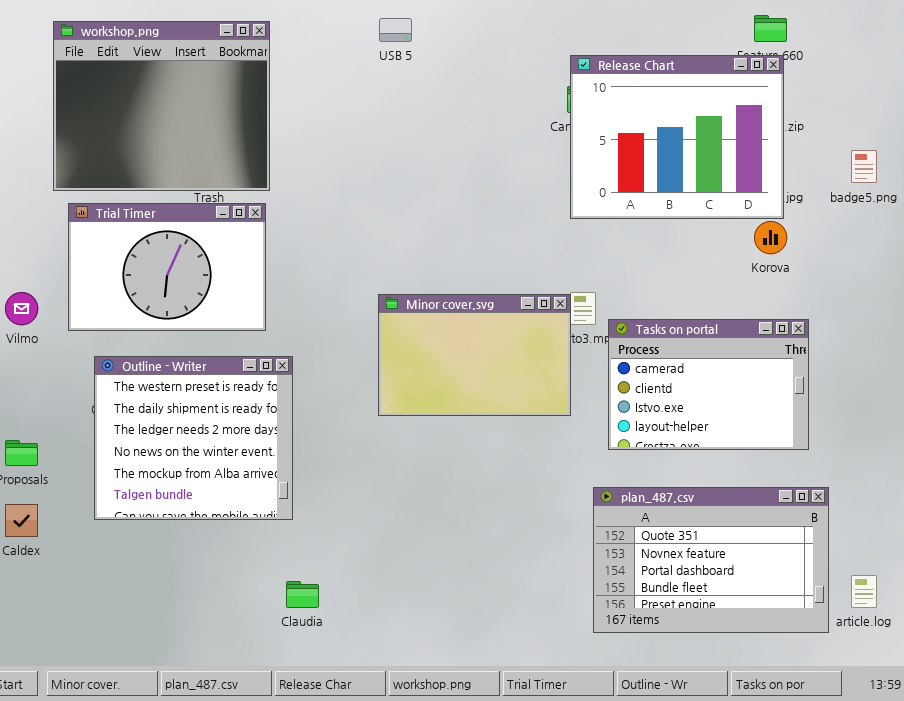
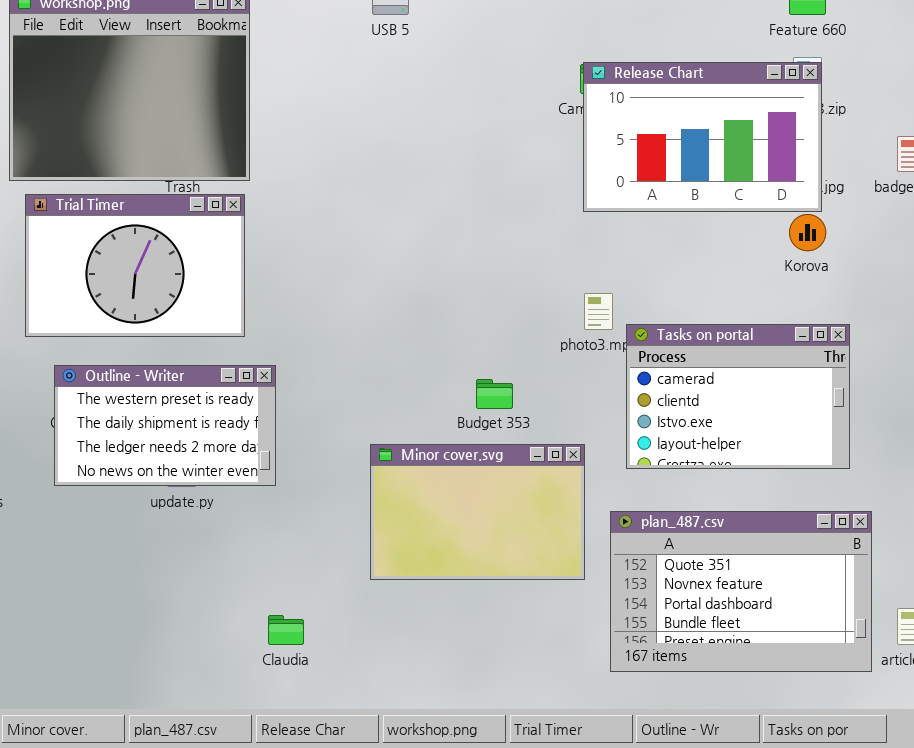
Release Chart: [570,55,784,219] -> [583,62,822,212], resized
Minor cover.svg: [378,294,571,416] -> [370,444,585,580], moved
Outline - Writer: [94,356,293,520] -> [54,365,276,486], resized

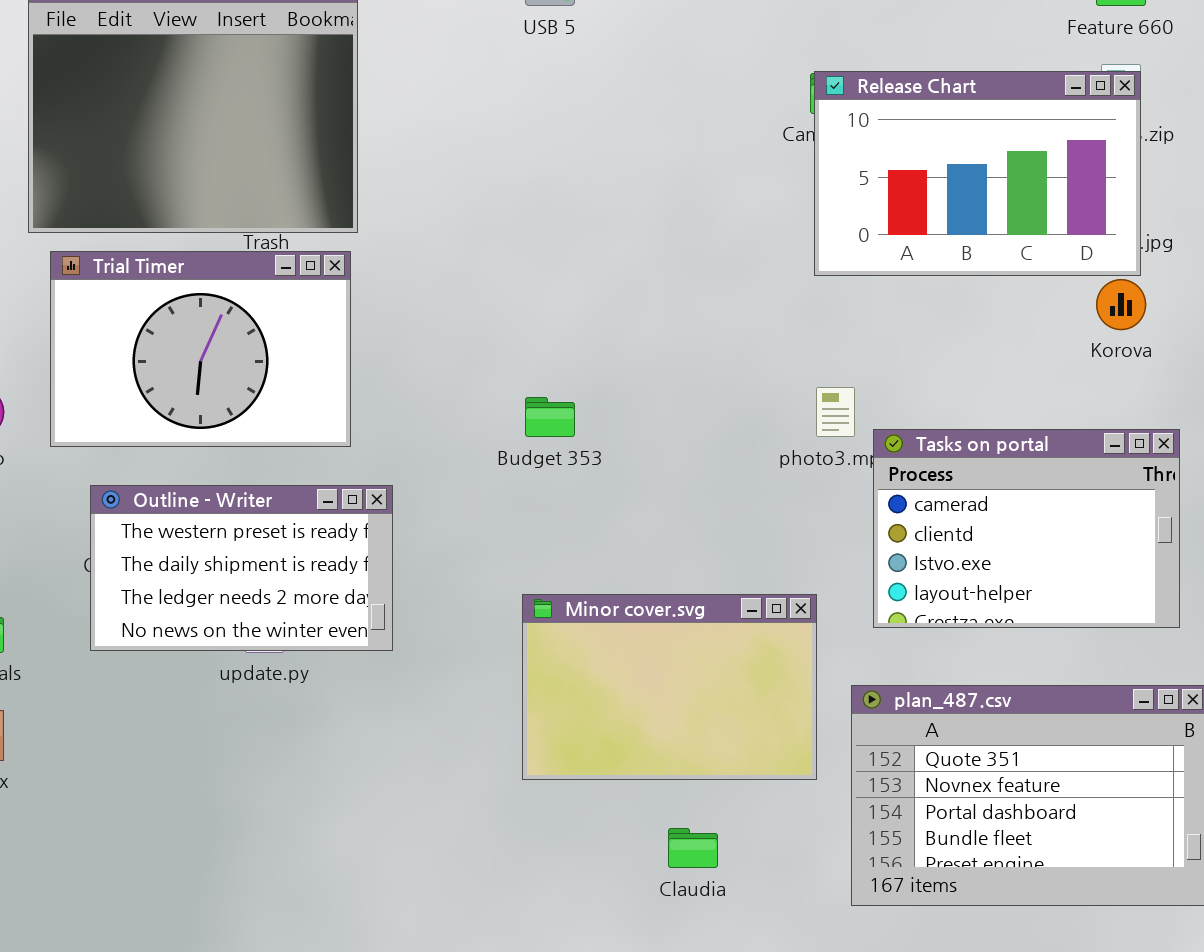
Budget 353: [476,379,513,409] -> [525,397,575,437], moved
Claudia: [268,615,304,645] -> [668,828,718,868], moved

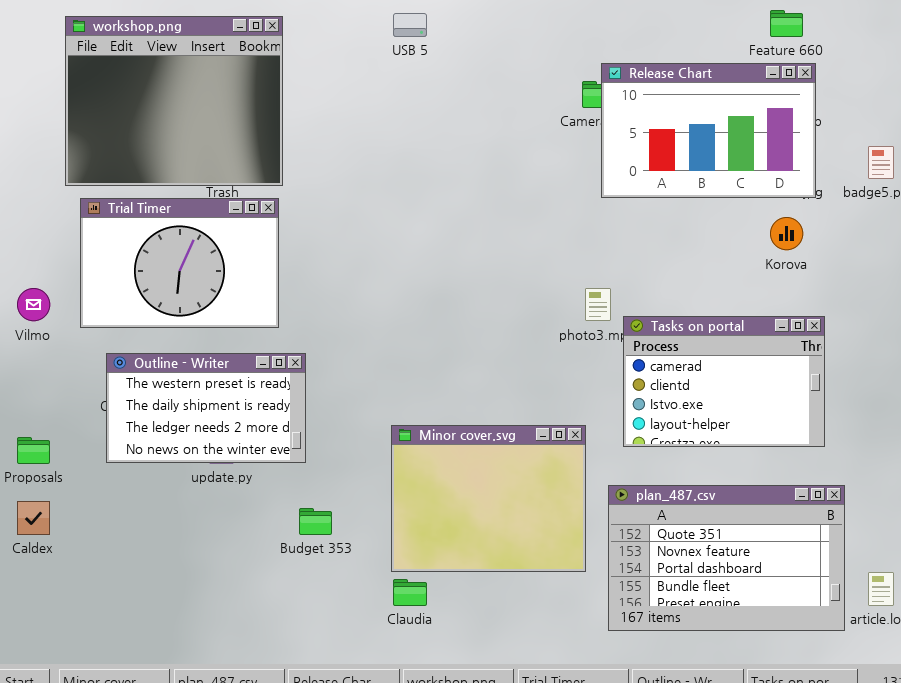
Release Chart: [814,71,1141,276] -> [601,63,816,198], moved
Budget 353: [525,397,575,437] -> [299,508,332,535], moved
Minor cover.svg: [522,594,817,780] -> [391,425,586,572], resized
Claudia: [668,828,718,868] -> [393,579,427,606], moved

